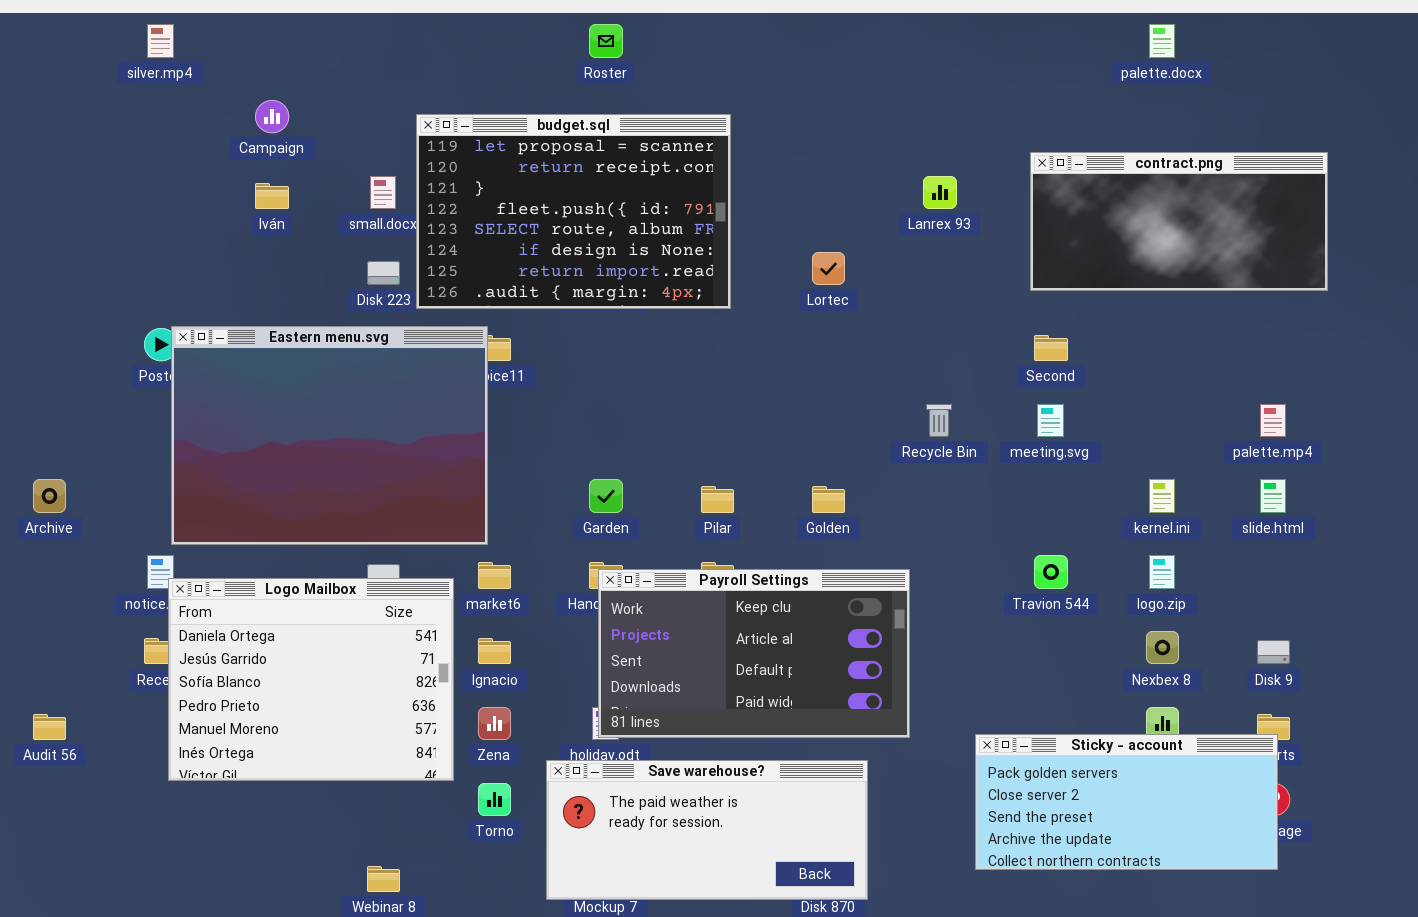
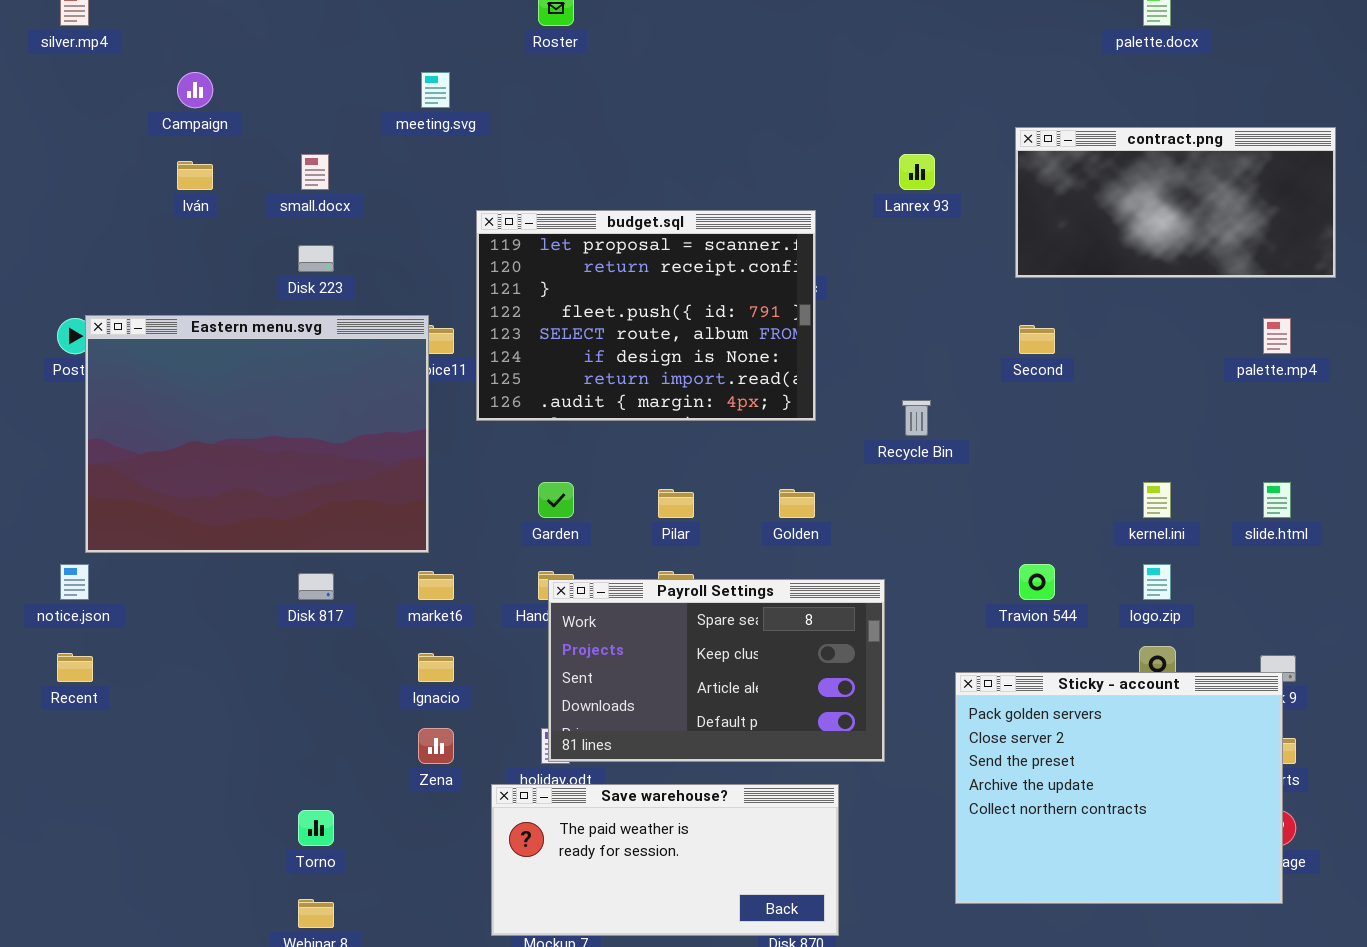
budget.sql: [416,114,731,309] -> [476,210,816,421], moved
meeting.svg: [1037,404,1064,437] -> [421,72,450,108], moved
palette.mp4: [1260,404,1286,437] -> [1263,318,1291,354], moved
Payroll Settings: [598,569,910,738] -> [548,579,885,762], scrolled up 1 row
Logo Mailbox: [168,578,454,781] -> none, closed
Sticky - account: [975,734,1278,870] -> [955,672,1283,904], resized
Torno: [478,783,511,816] -> [298,810,334,846], moved

